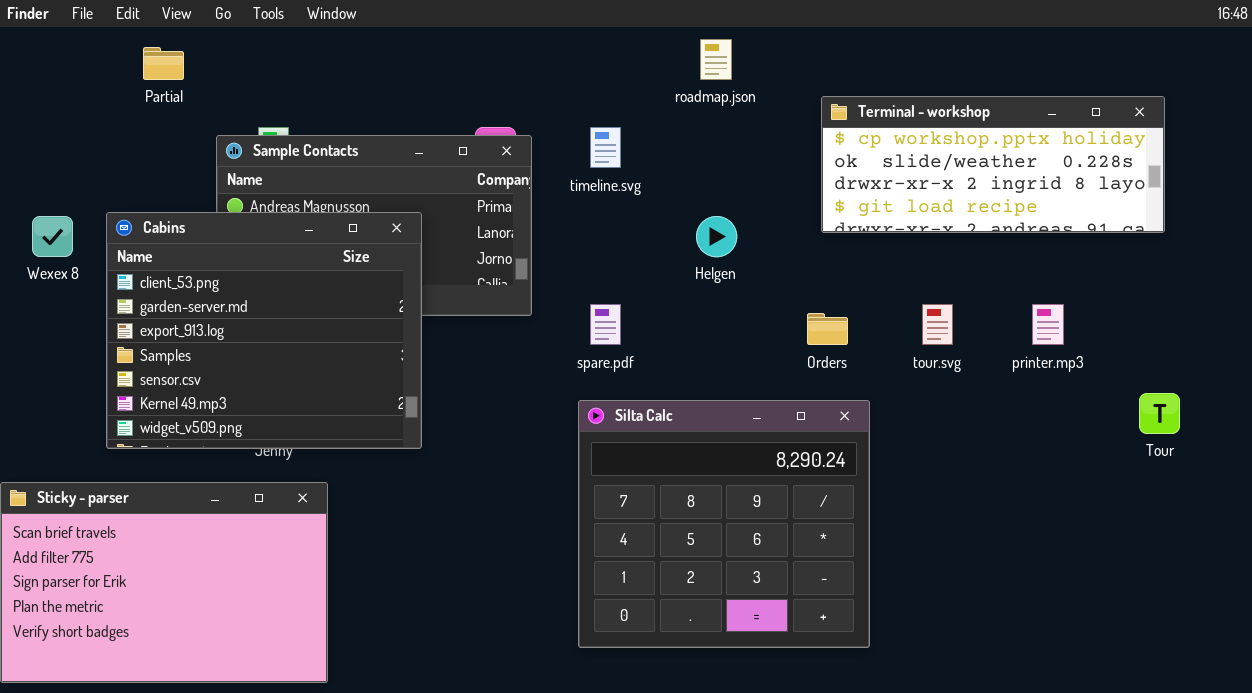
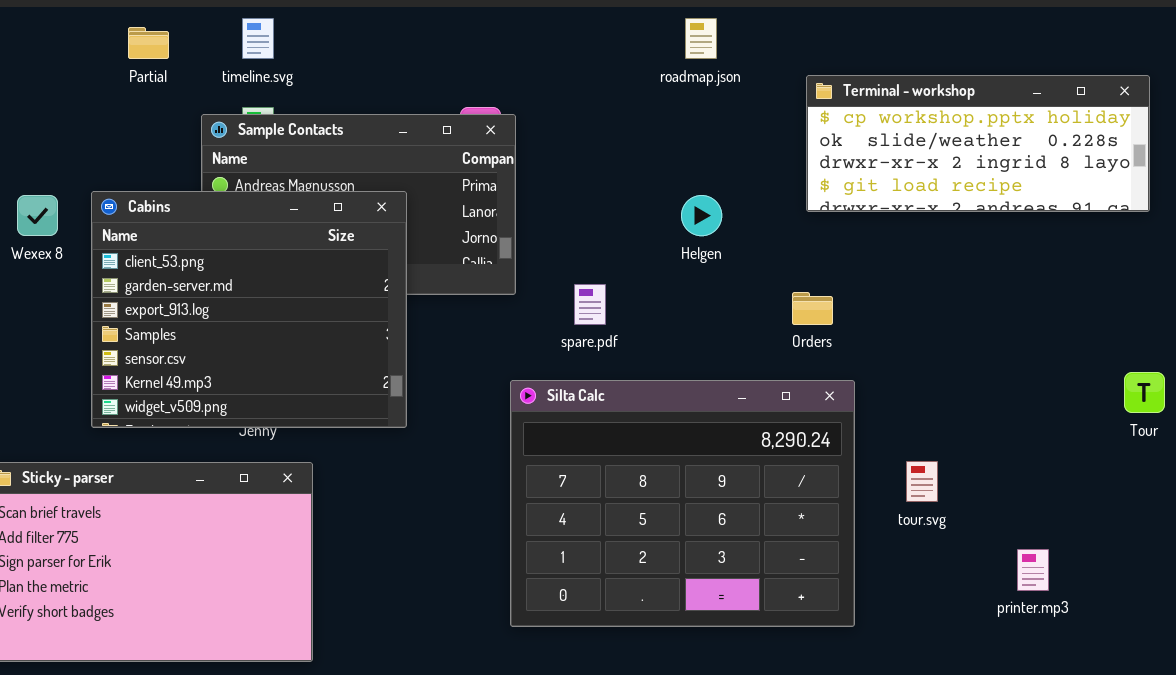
timeline.svg: [590,127,621,168] -> [242,18,274,59], moved
tour.svg: [922,304,953,345] -> [906,461,938,502], moved
printer.mp3: [1032,304,1064,345] -> [1017,549,1049,591], moved
Silta Calc: [578,400,870,648] -> [510,380,855,627], resized

